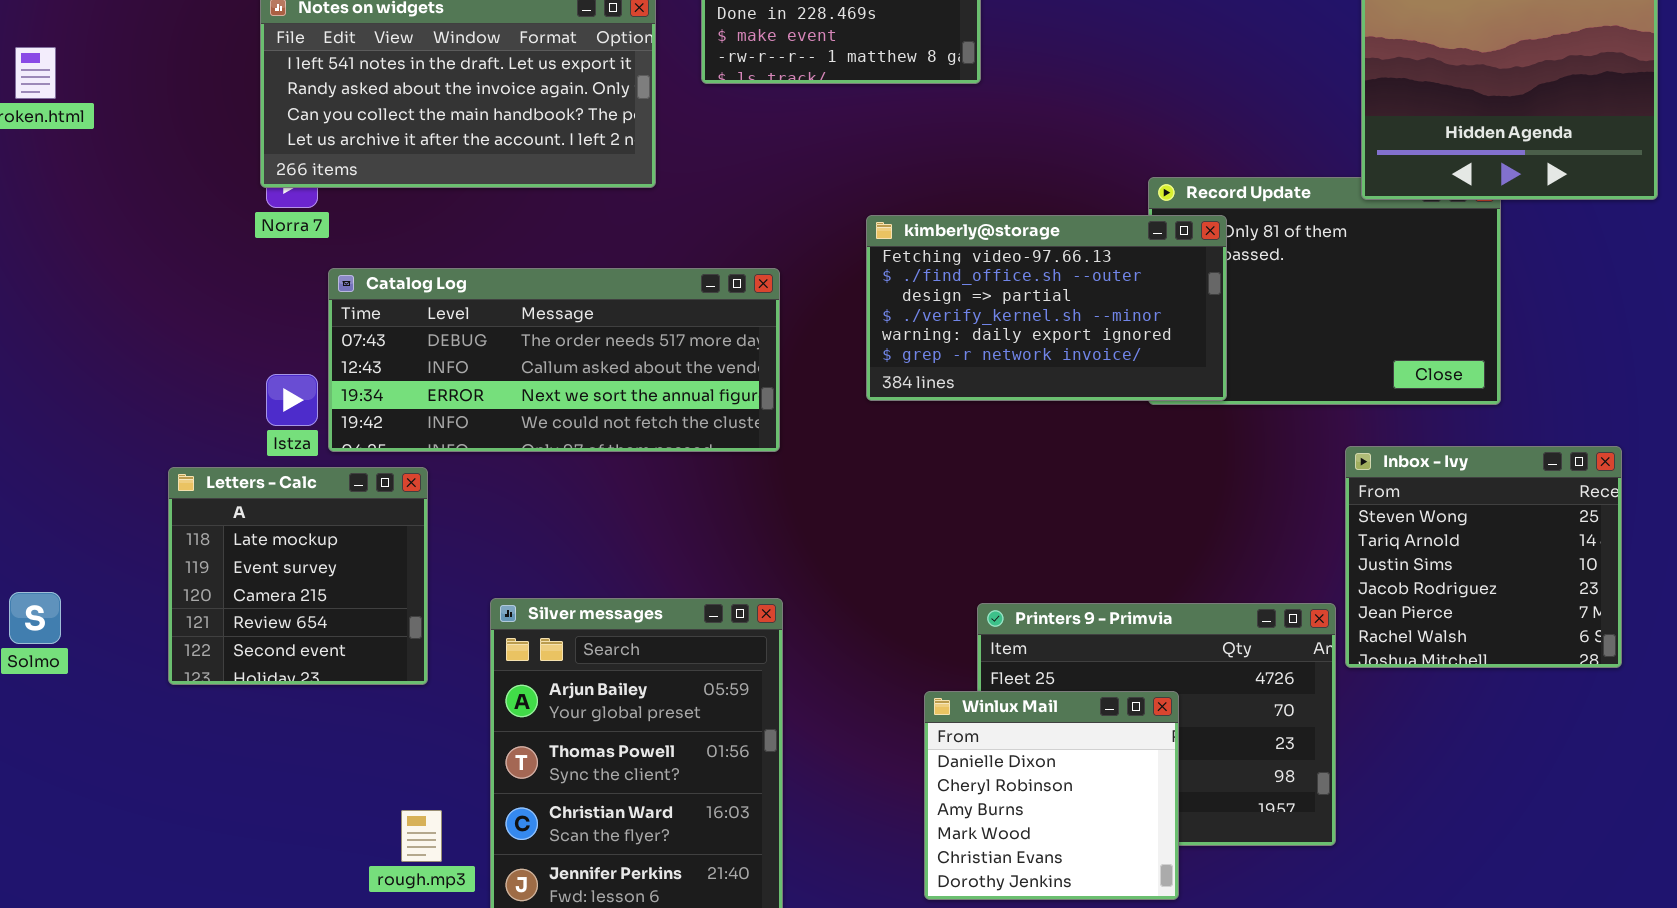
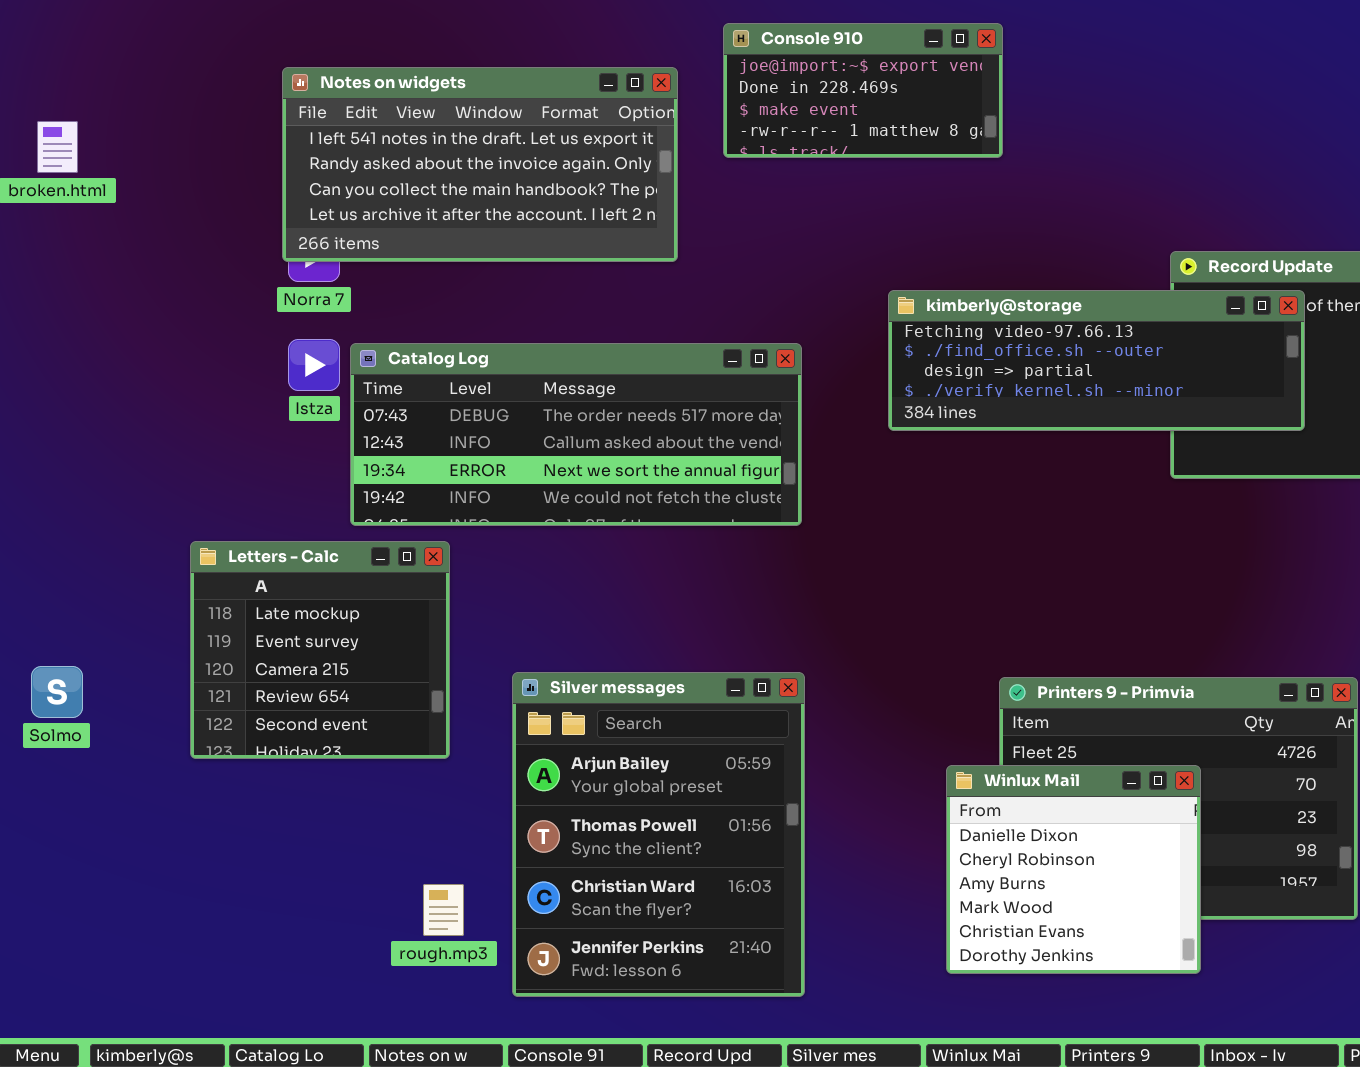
kimberly@storage: [866,215,1227,401] -> [888,290,1305,431], resized
Istza: [266,374,318,426] -> [288,339,340,391], moved

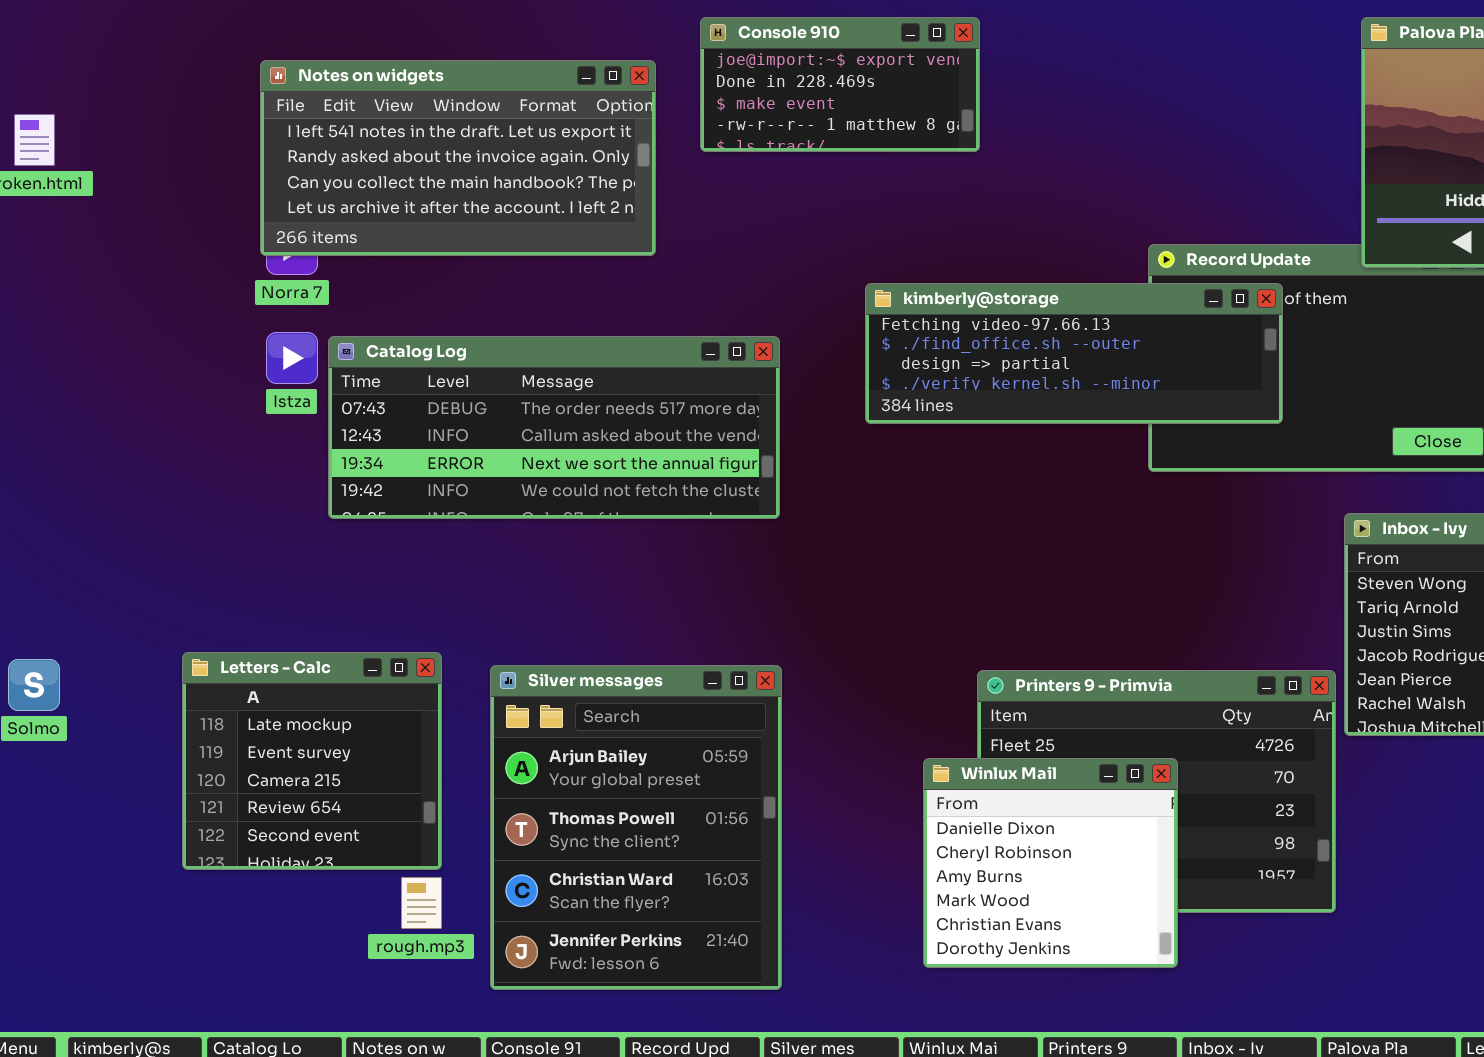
Letters - Calc: [190,541,450,759] -> [182,652,442,870], moved

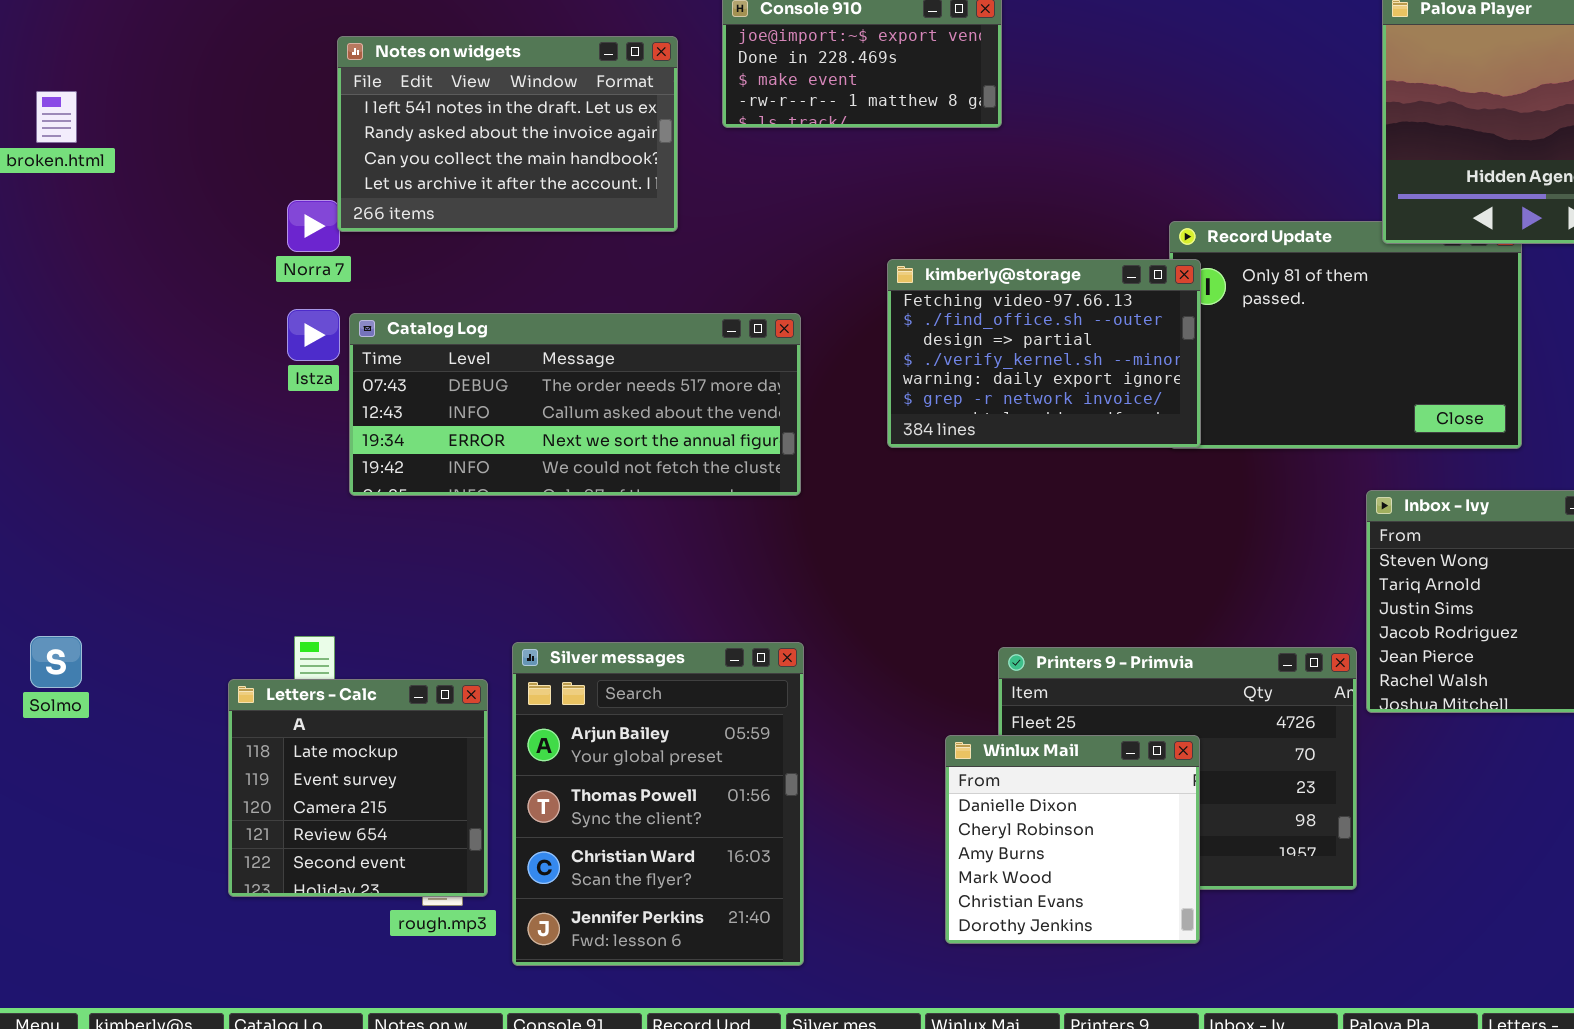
Notes on widgets: [260,60,656,256] -> [337,36,678,232], resized
kimberly@storage: [865,283,1283,424] -> [887,259,1201,448], resized
Letters - Calc: [182,652,442,870] -> [228,679,488,897], moved

